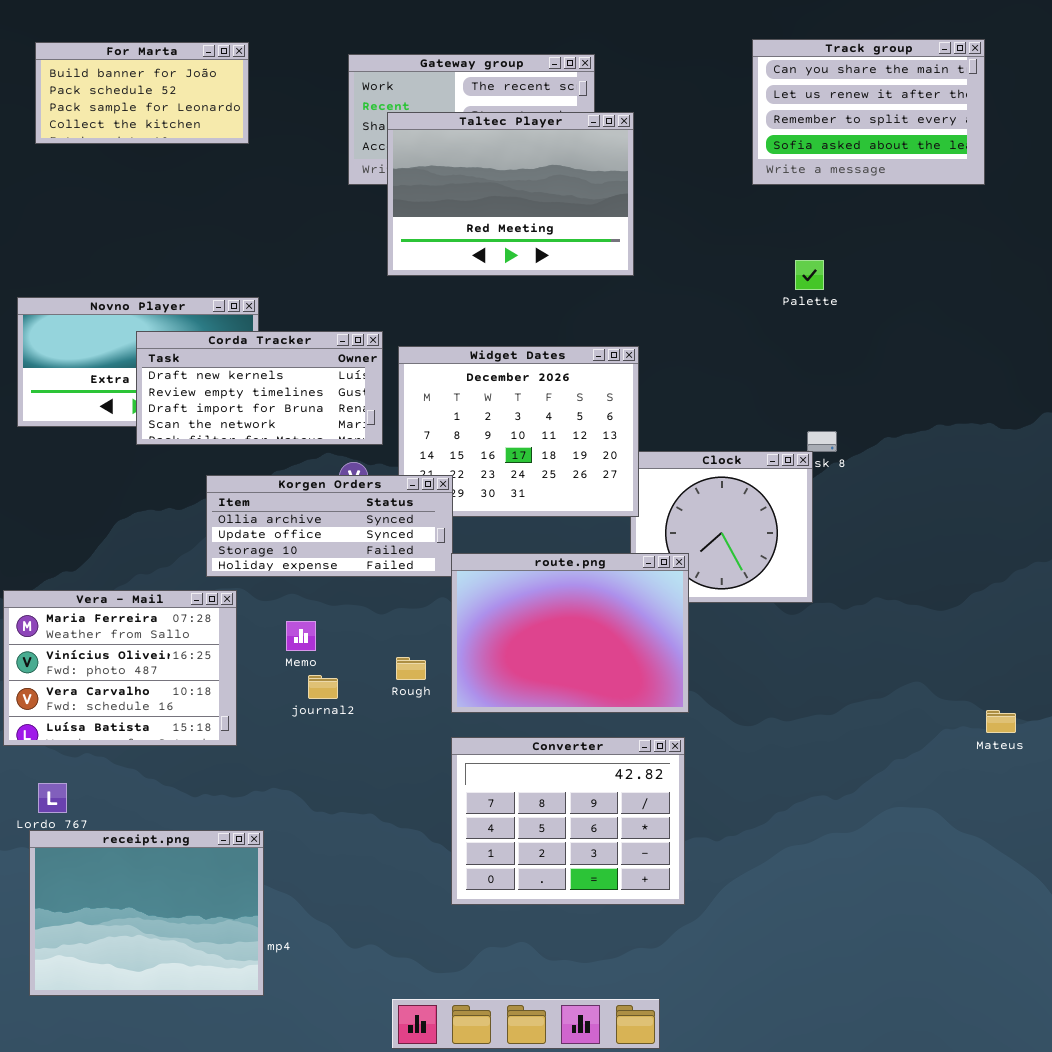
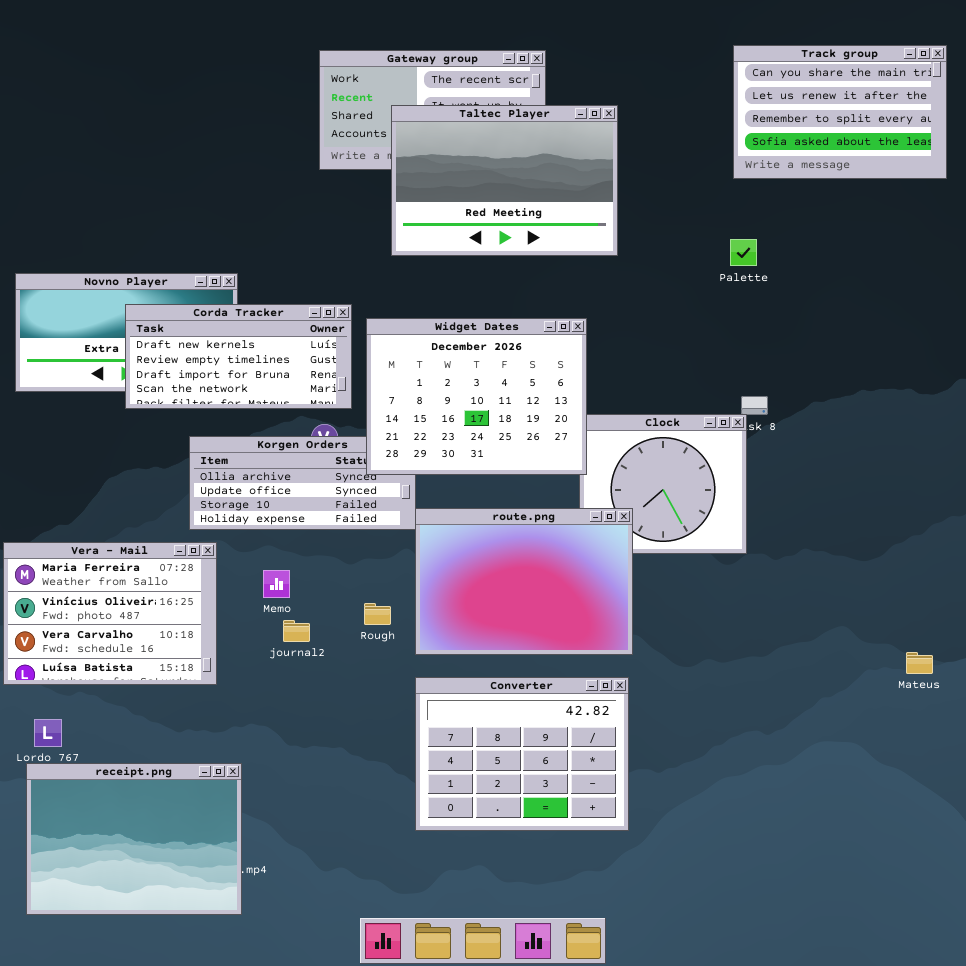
Track group: [752,39,985,185] -> [733,45,947,179], moved
For Marta: [35,42,249,144] -> none, closed
Taltec Player: [387,112,634,276] -> [391,105,618,256], moved
Widget Dates: [398,346,639,517] -> [366,318,587,475], raised

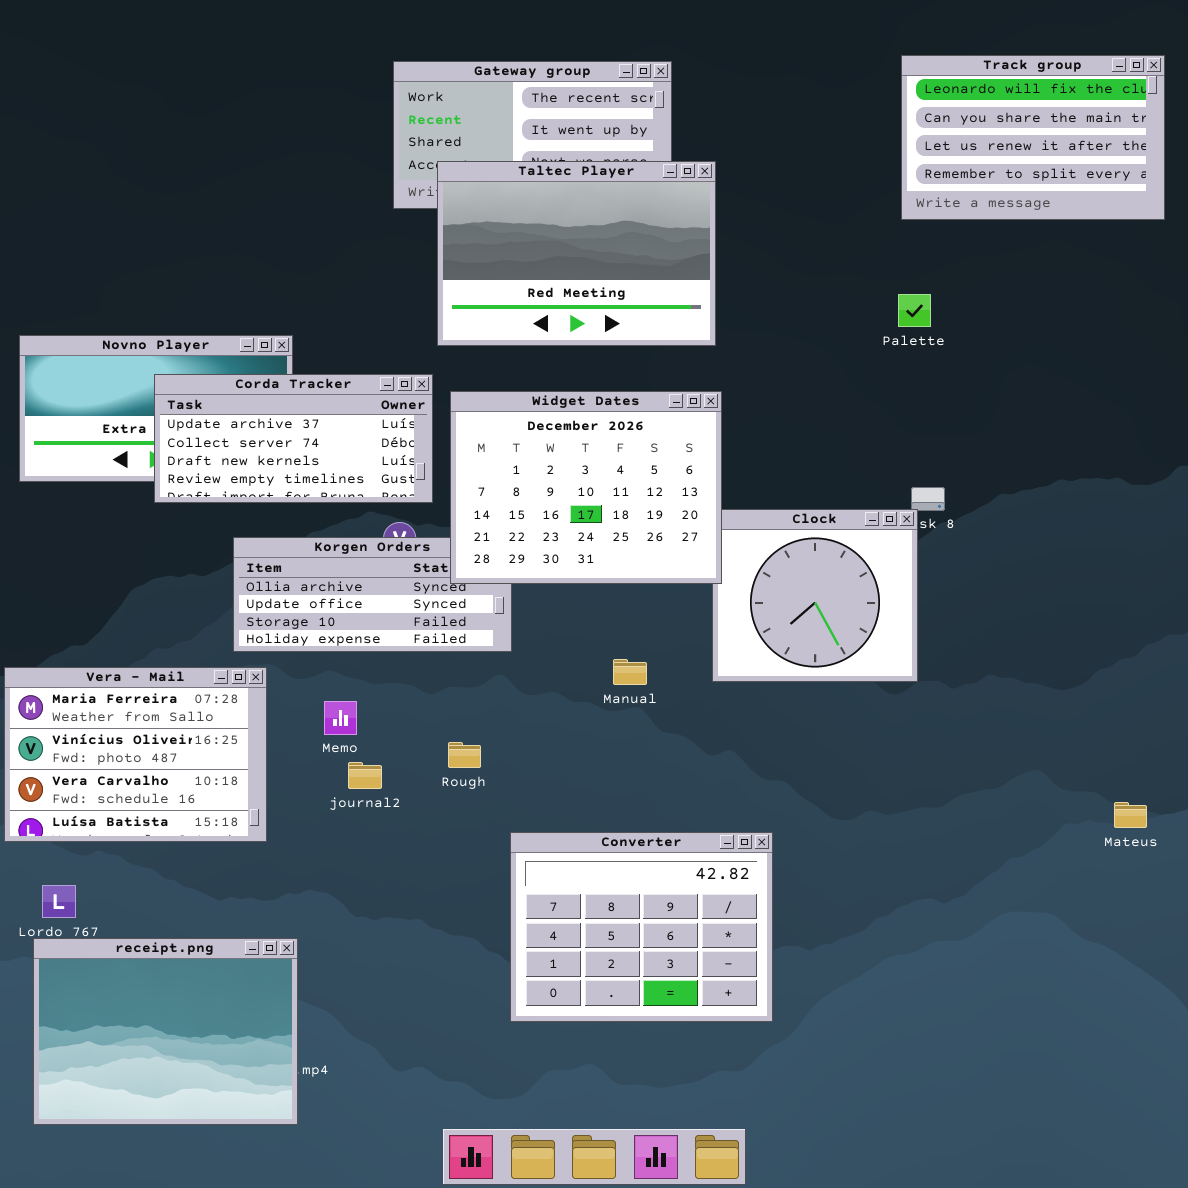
Track group: [733,45,947,179] -> [901,55,1165,220], scrolled up 1 row
Taltec Player: [391,105,618,256] -> [437,161,716,346], moved
Corda Tracker: [125,304,352,409] -> [154,374,433,503], scrolled up 2 rows
route.png: [415,508,633,655] -> none, closed

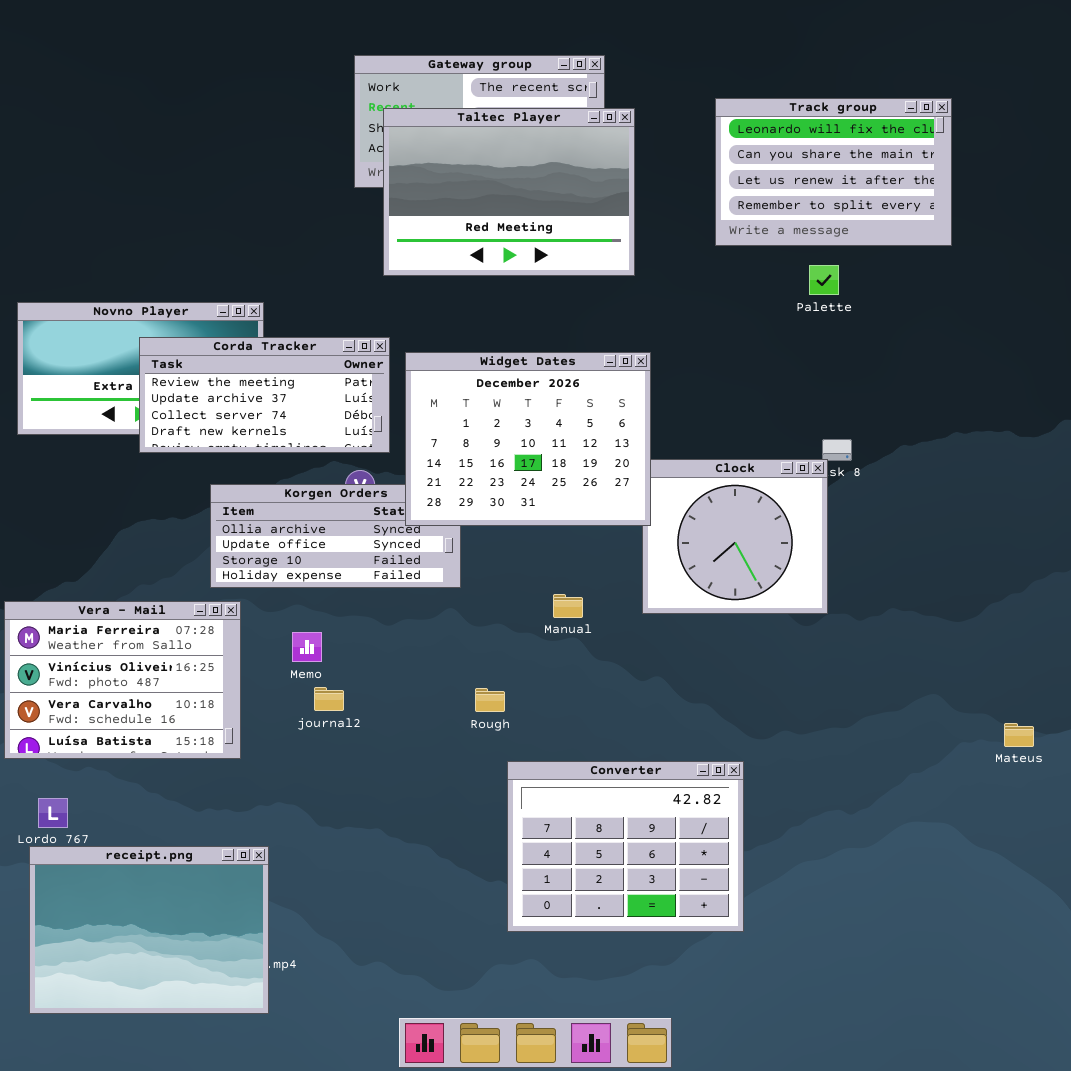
Track group: [901,55,1165,220] -> [715,98,952,246], moved
Taltec Player: [437,161,716,346] -> [383,108,635,276], moved
Corda Tracker: [154,374,433,503] -> [139,337,390,453], scrolled up 1 row
Rough: [448,742,481,768] -> [475,688,505,712], moved
Converter: [510,832,773,1022] -> [507,761,744,932], moved

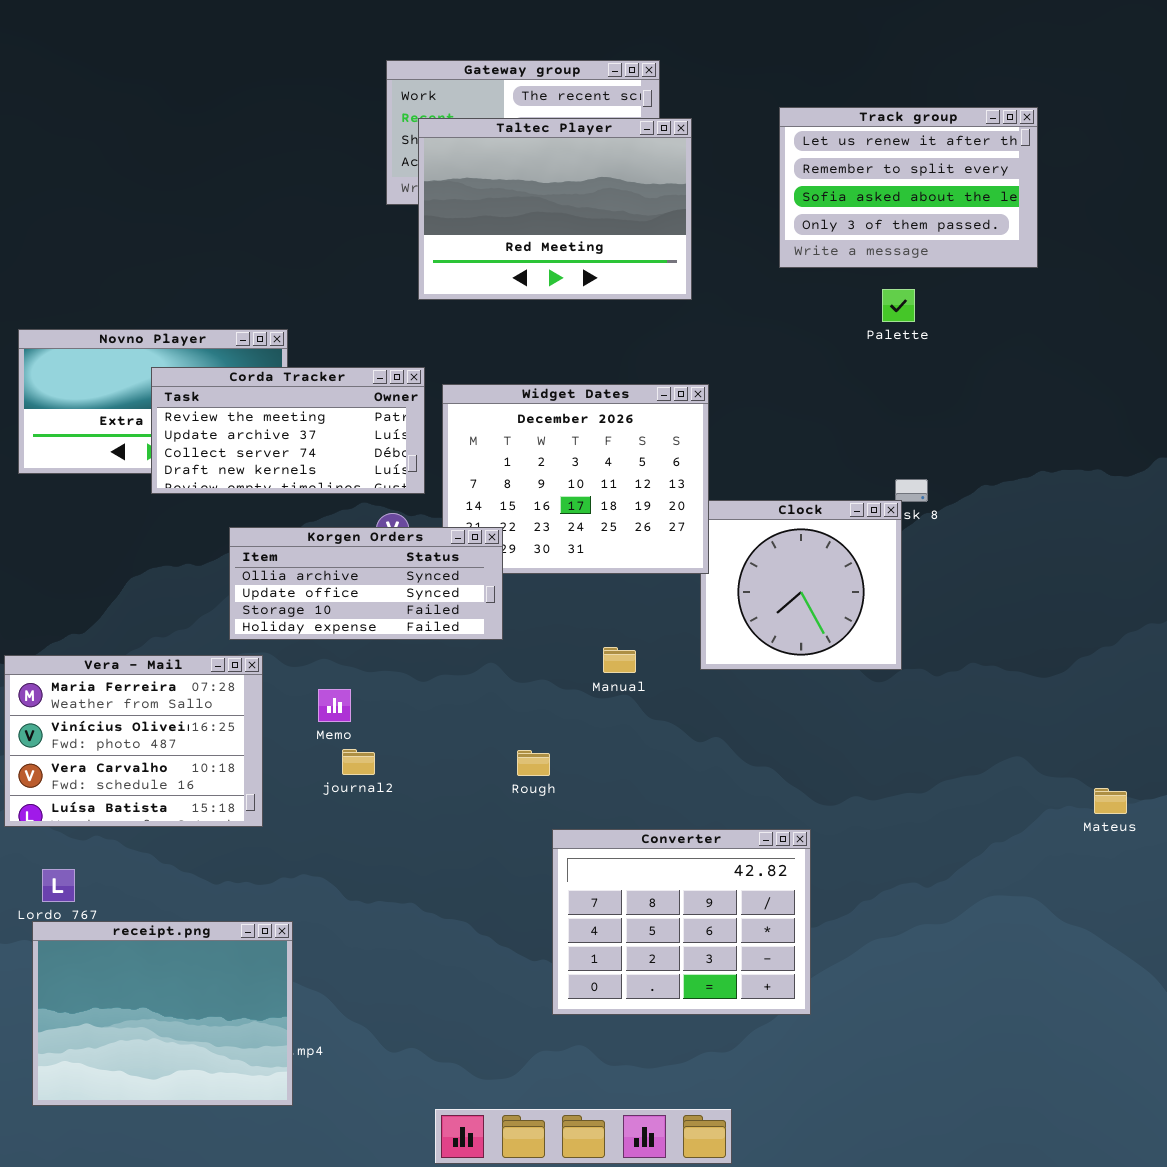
Track group: [715,98,952,246] -> [779,107,1038,268], scrolled down 2 rows
Korgen Orders: [210,484,461,588] -> [229,527,503,640], raised

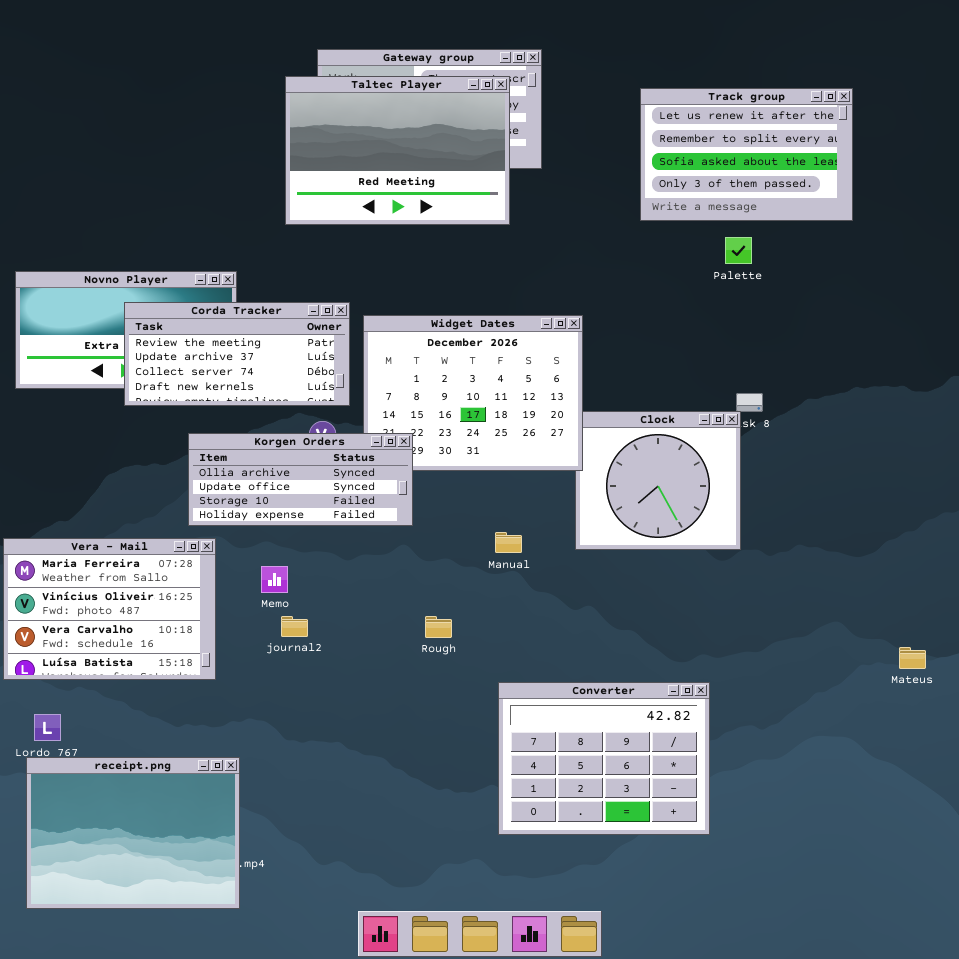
Taltec Player: [418,118,692,300] -> [285,76,510,225], moved
Converter: [552,829,811,1015] -> [498,682,710,835], moved

